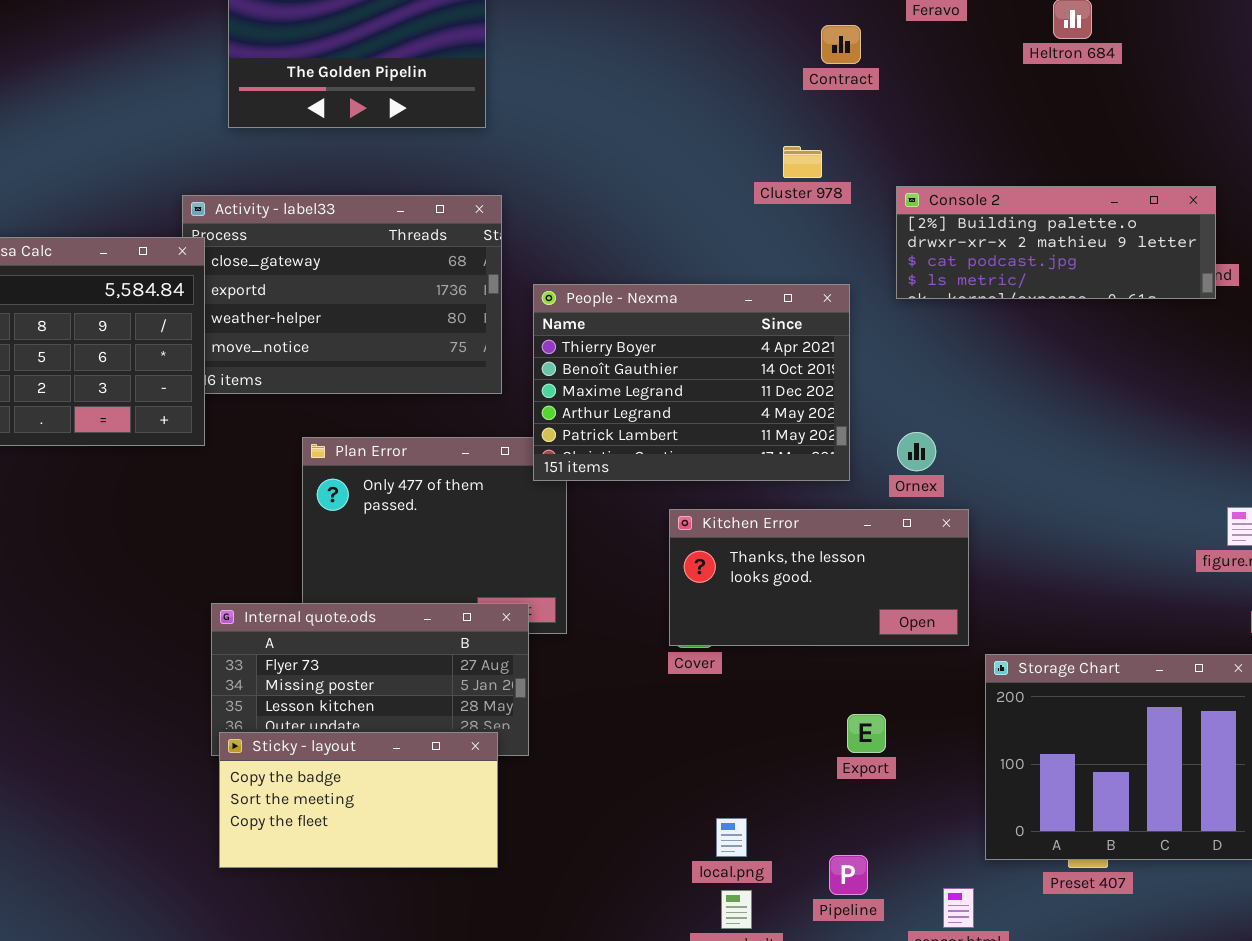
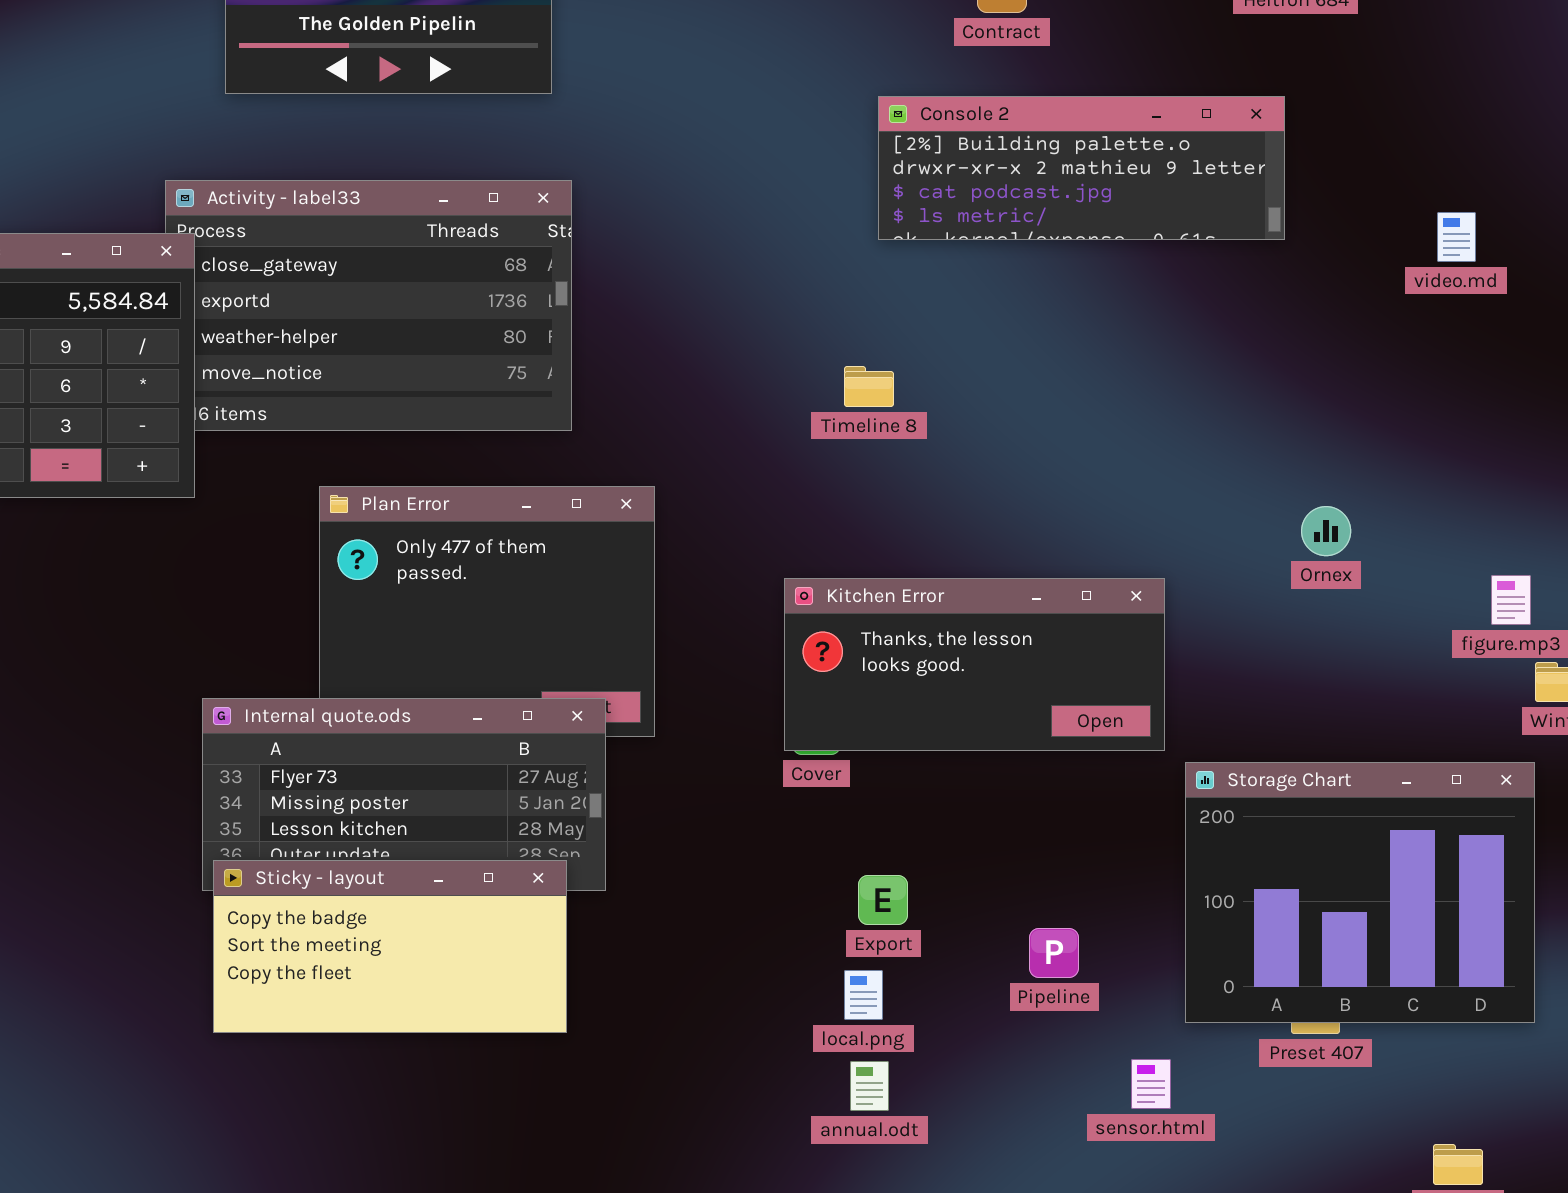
Console 2: [896,186,1216,299] -> [878,96,1285,240], moved
People - Nexma: [533,284,850,481] -> none, closed
Ornex: [897,432,936,471] -> [1301,506,1351,556], moved
Export: [847,714,886,753] -> [858,875,908,925], moved
Pipeline: [829,855,868,895] -> [1029,928,1079,978], moved

